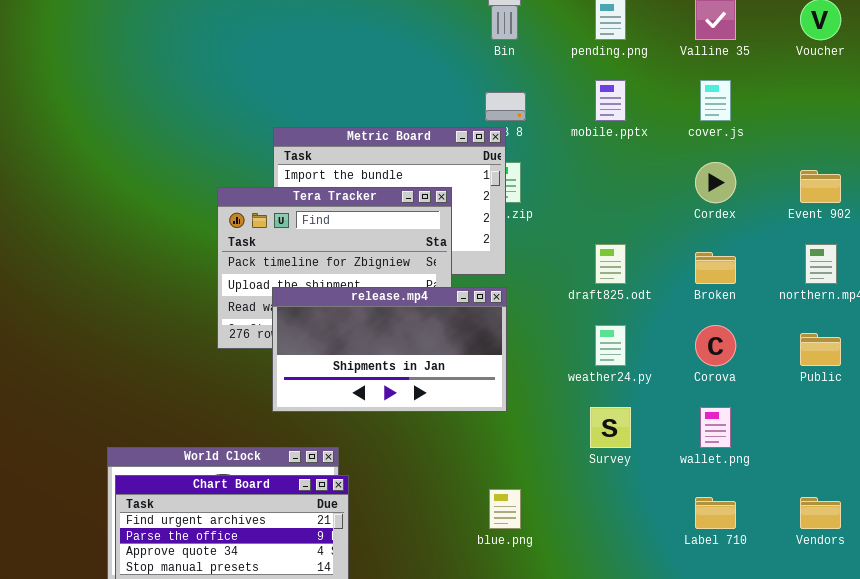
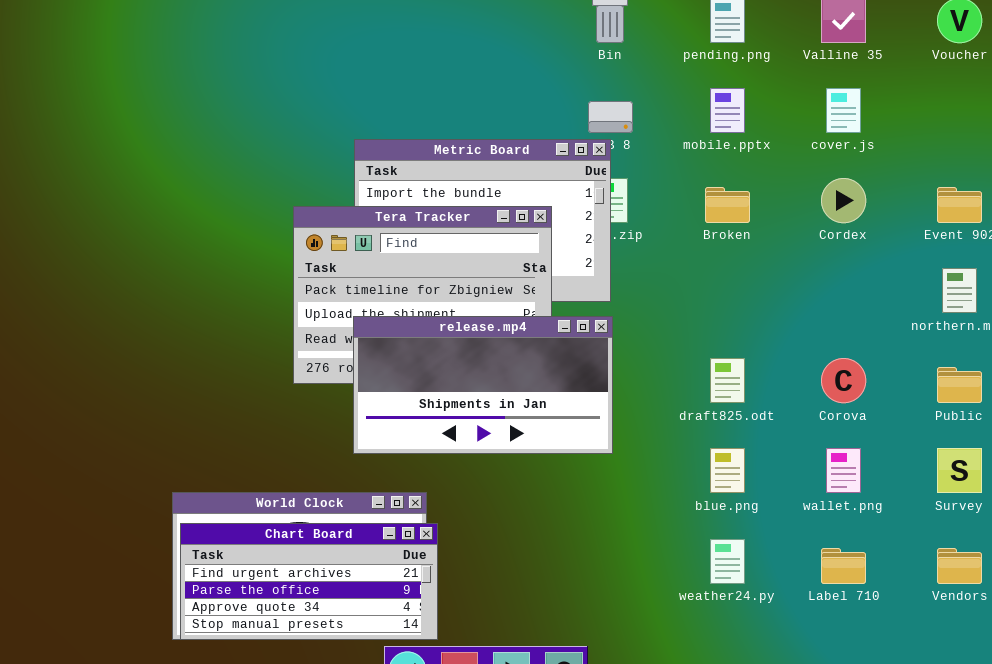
draft825.odt: [595,244,626,284] -> [710,358,745,403], moved
Broken: [695,252,736,284] -> [705,187,750,223], moved
weather24.py: [595,325,626,366] -> [710,539,745,584], moved
Survey: [590,407,631,448] -> [937,448,982,493], moved
blue.png: [489,489,521,529] -> [710,448,745,493], moved

